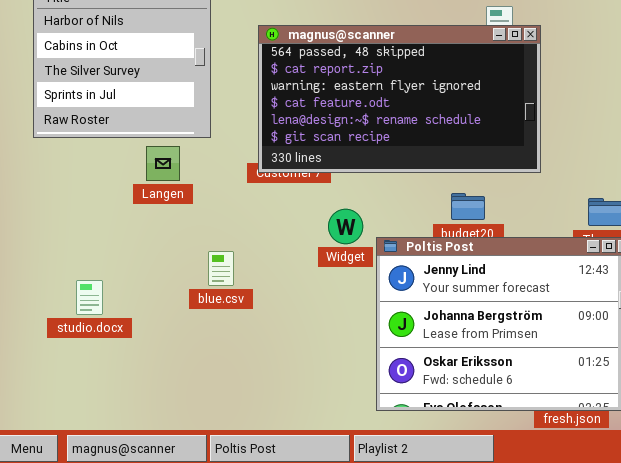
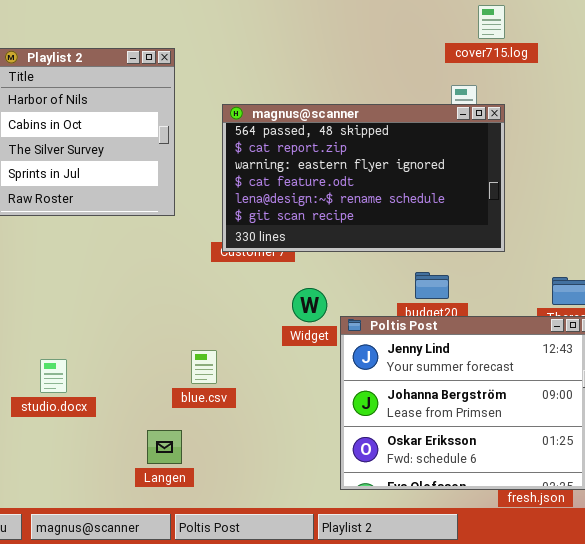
Langen: [146,146,180,181] -> [147,430,182,464], moved
blue.csv: [208,251,234,286] -> [191,350,217,384], moved

